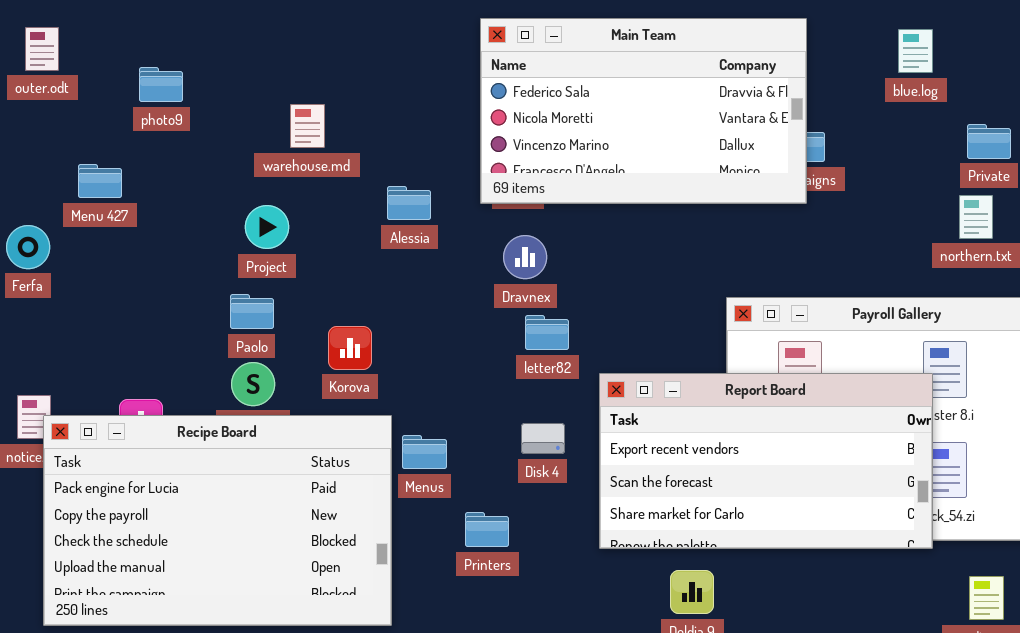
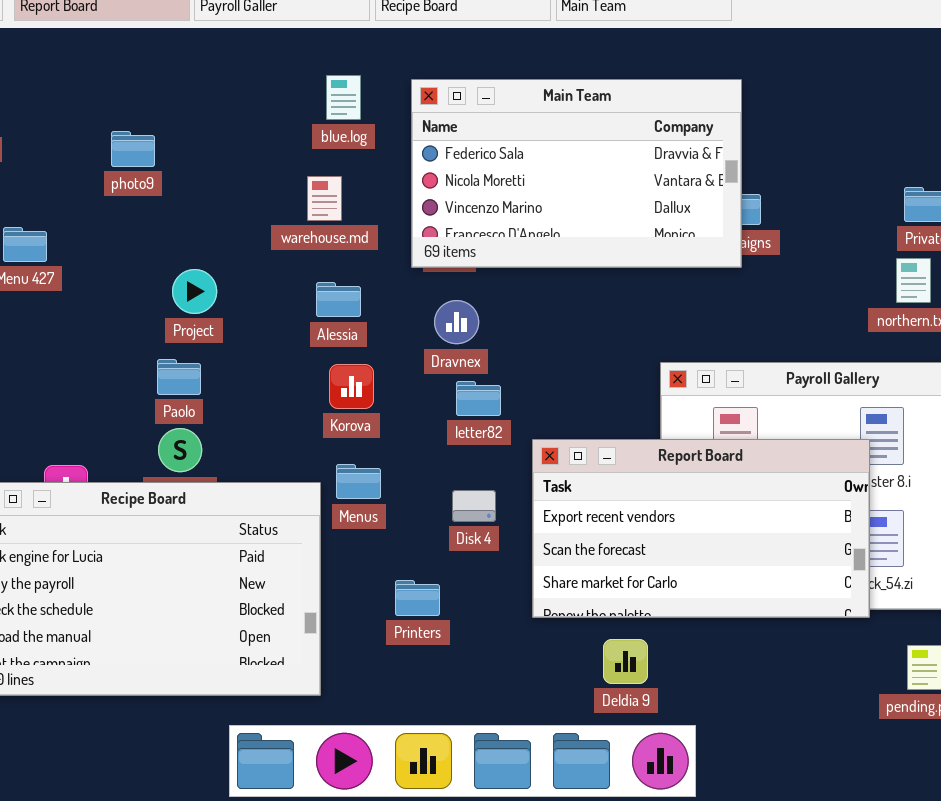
blue.log: [898,29,933,73] -> [326,75,361,120], moved
photo9: [139,67,183,102] -> [111,131,155,167], moved
warehouse.md: [290,104,325,148] -> [307,176,342,221], moved
Alessia: [387,186,431,220] -> [316,282,361,317], moved
Korova: [328,326,372,370] -> [329,364,374,409], moved
Menus: [402,435,447,469] -> [336,464,381,499], moved

